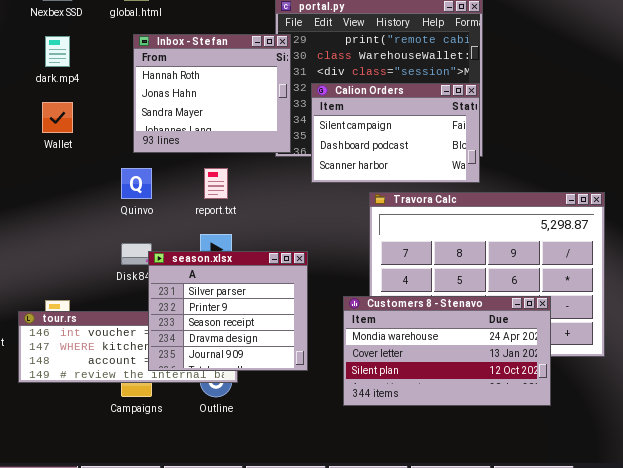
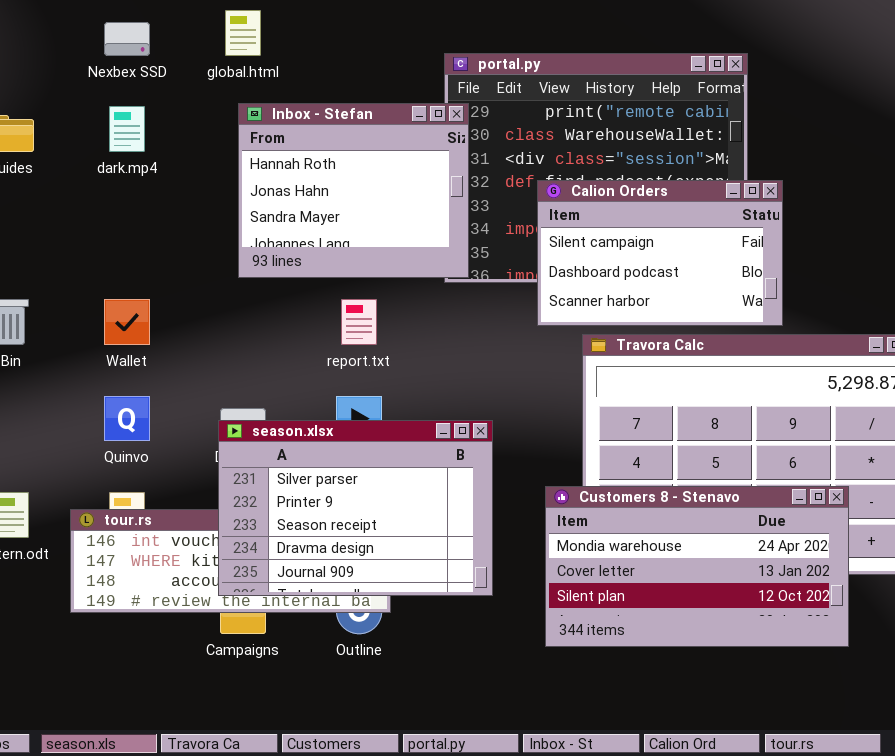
Calion Orders: [311,83,480,183] -> [537,180,783,326], moved
Wallet: [42,102,73,133] -> [104,299,150,345], moved
Quinvo: [121,168,152,199] -> [104,396,150,441], moved
season.xlsx: [148,251,308,371] -> [218,420,493,596], resized

